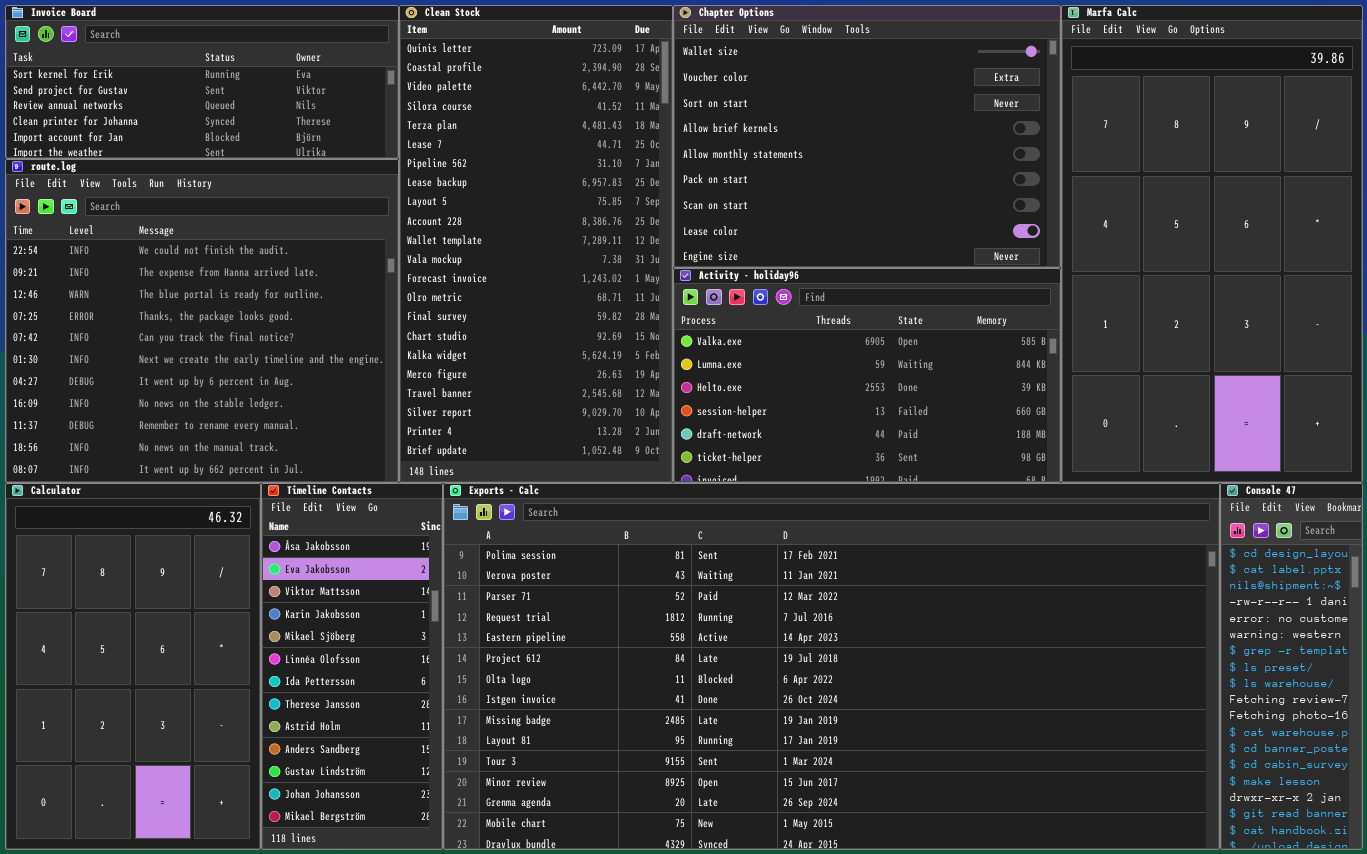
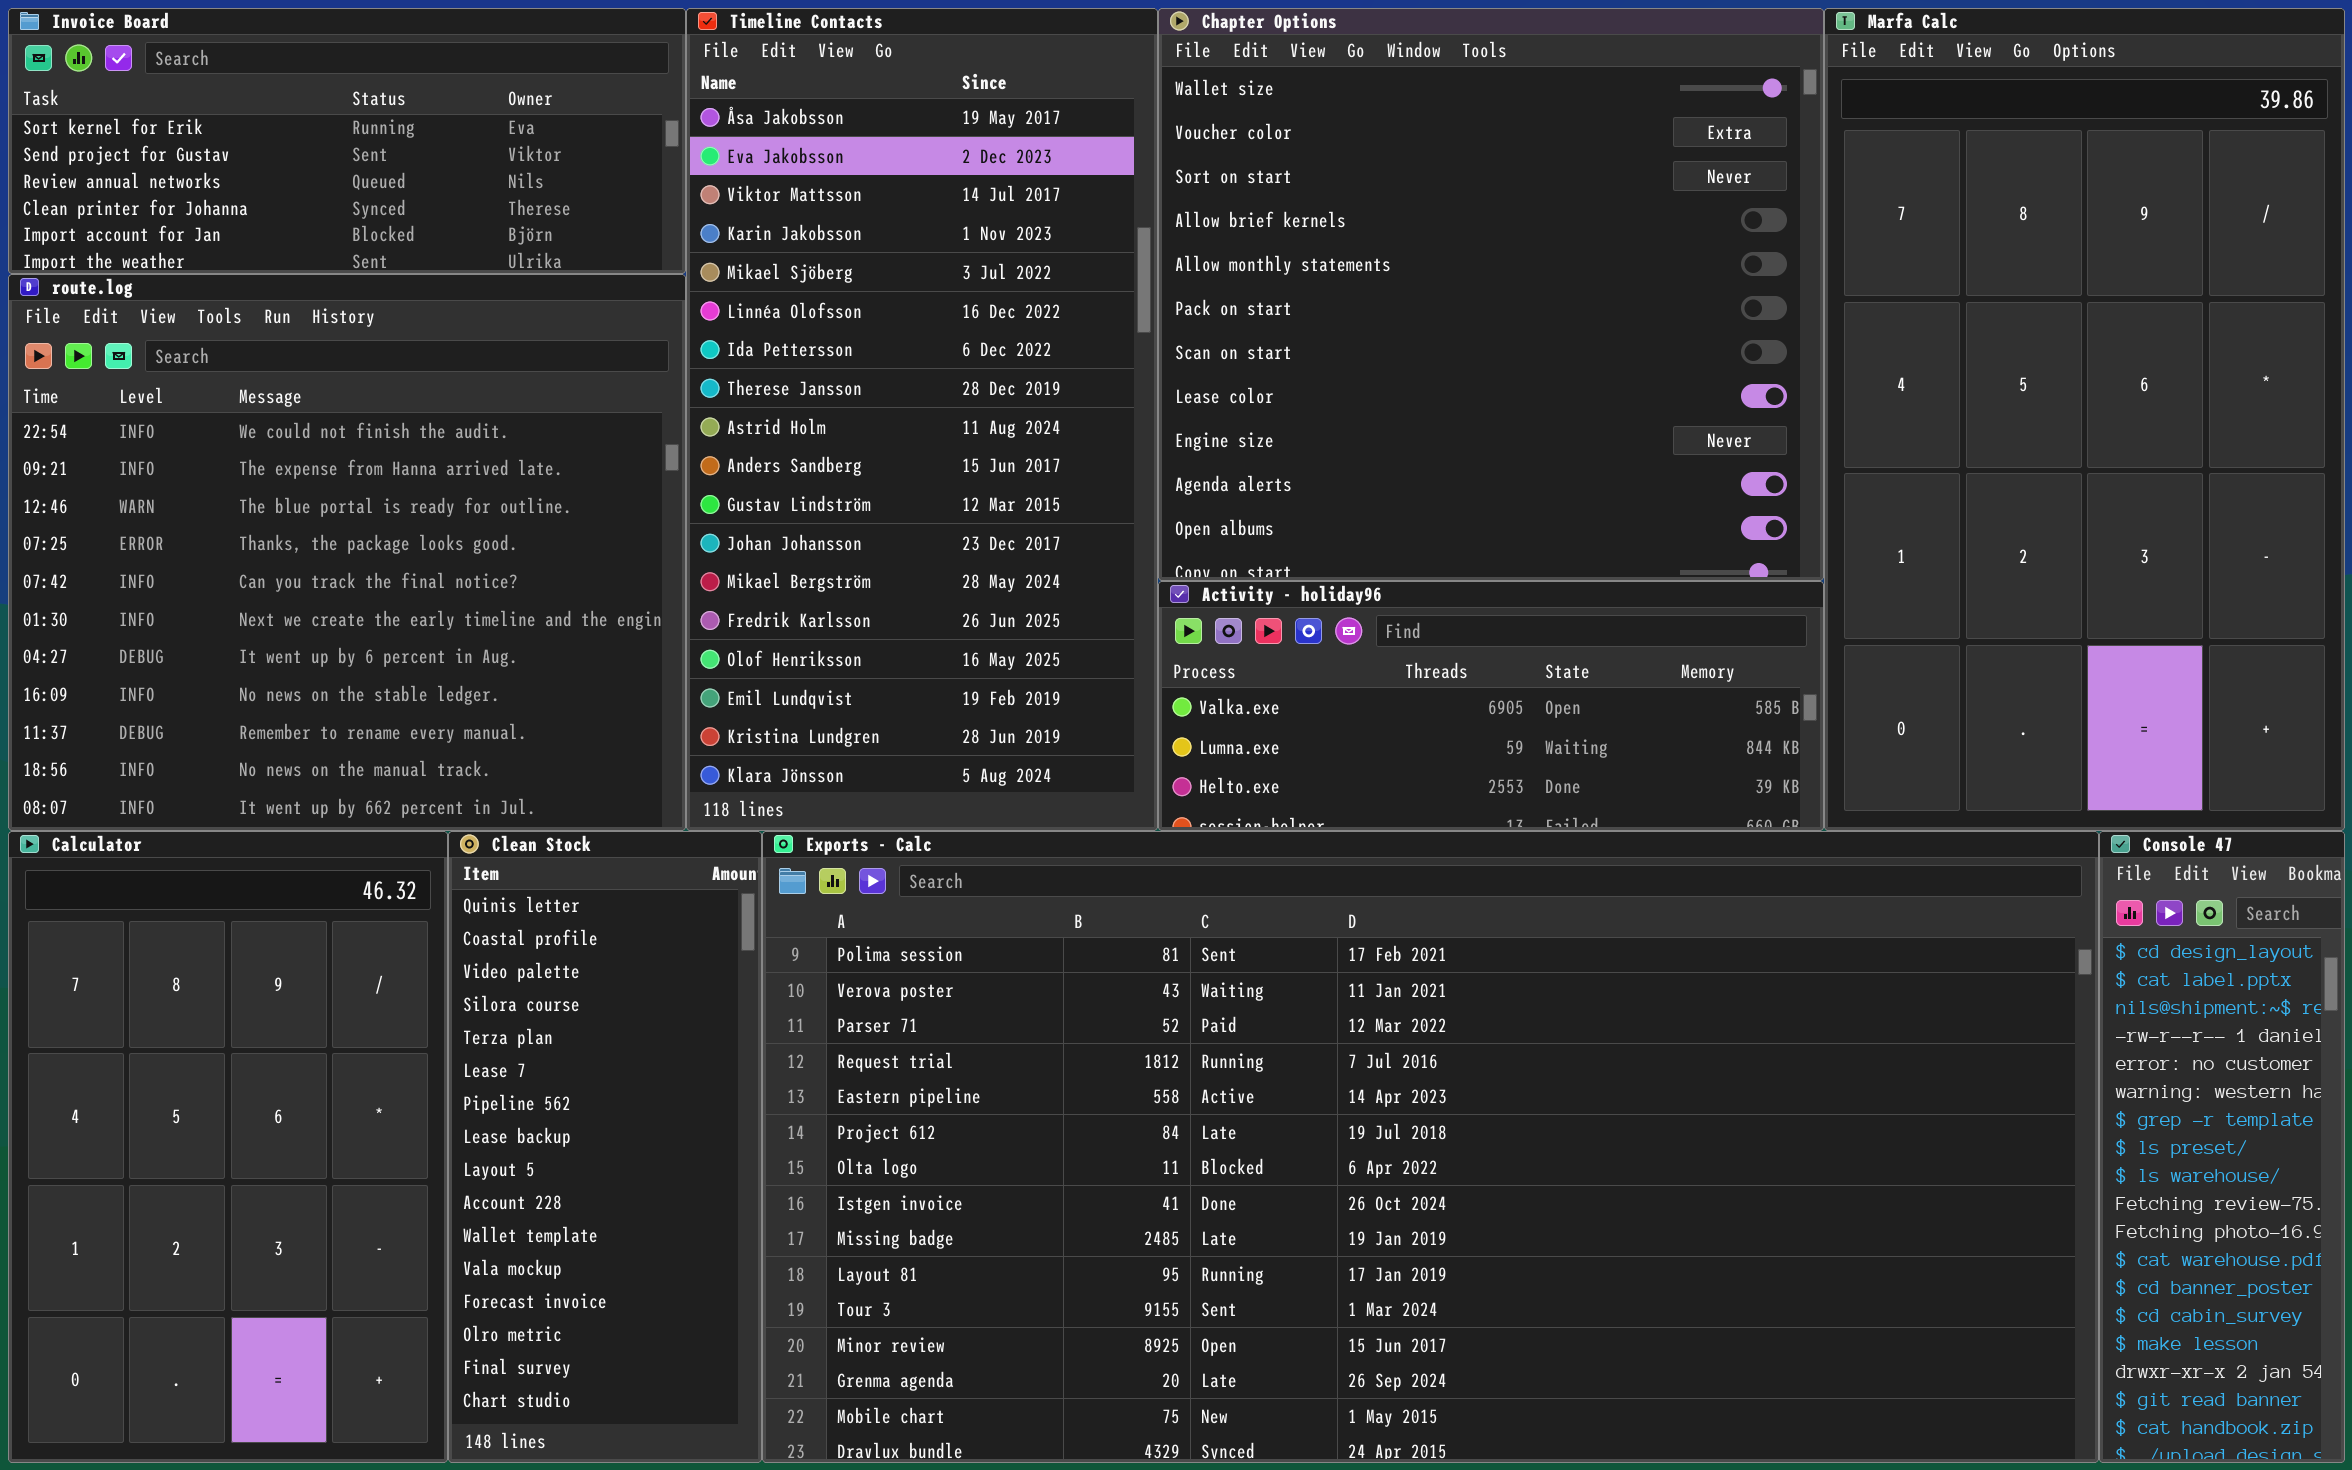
Clean Stock: [399,5,673,483] -> [448,831,762,1463], moved, resized
Chapter Options: [673,5,1061,268] -> [1158,8,1824,581], resized
Activity - holiday96: [673,268,1061,483] -> [1158,581,1824,831], resized
Timeline Contacts: [261,483,443,850] -> [686,8,1158,831], moved, resized

